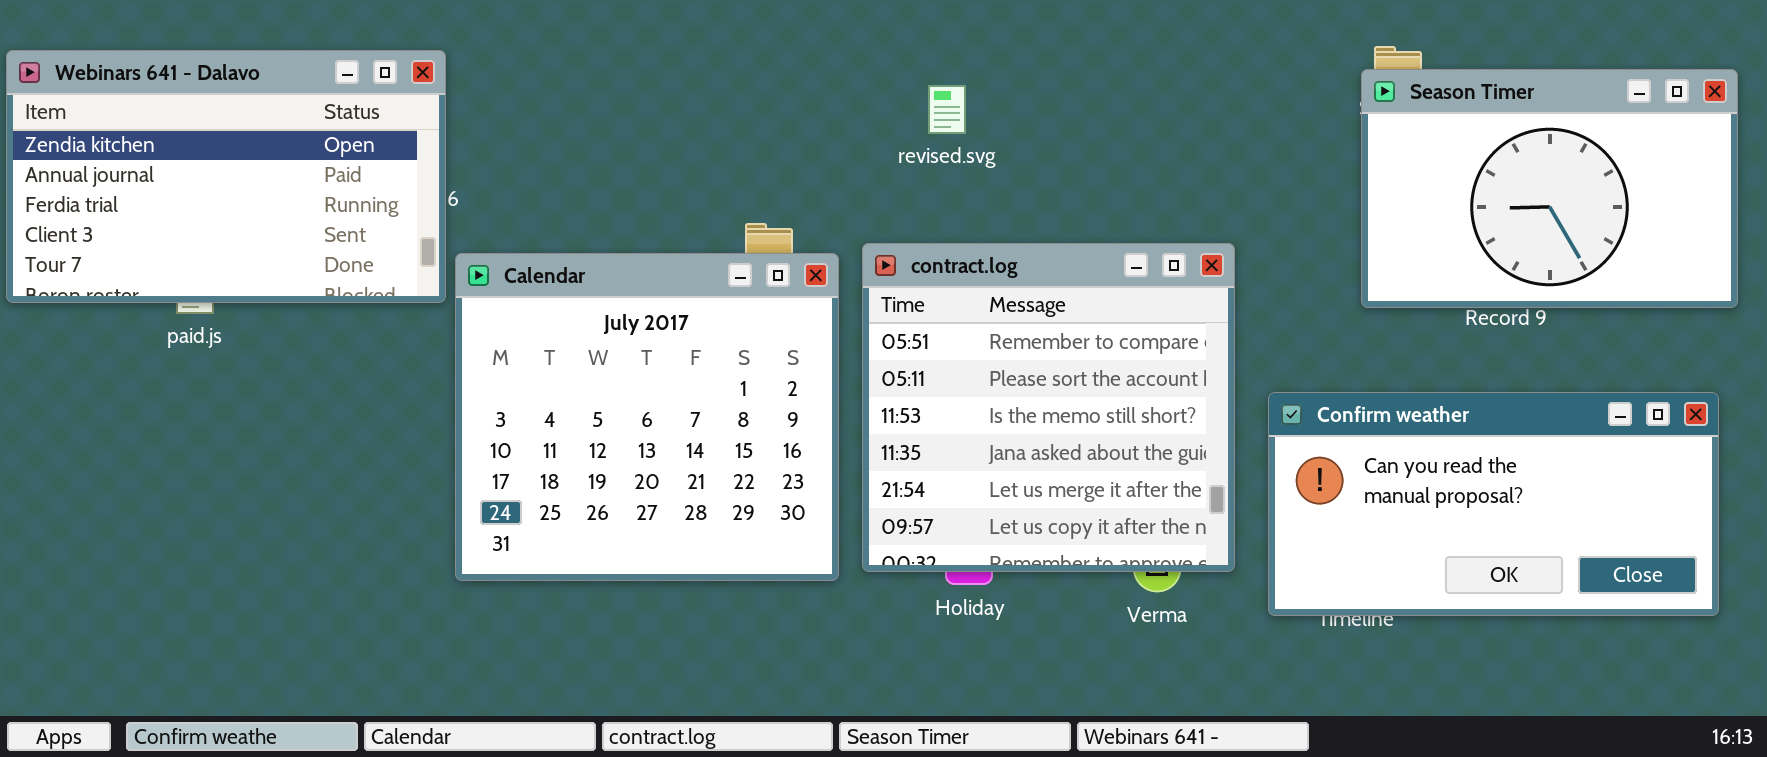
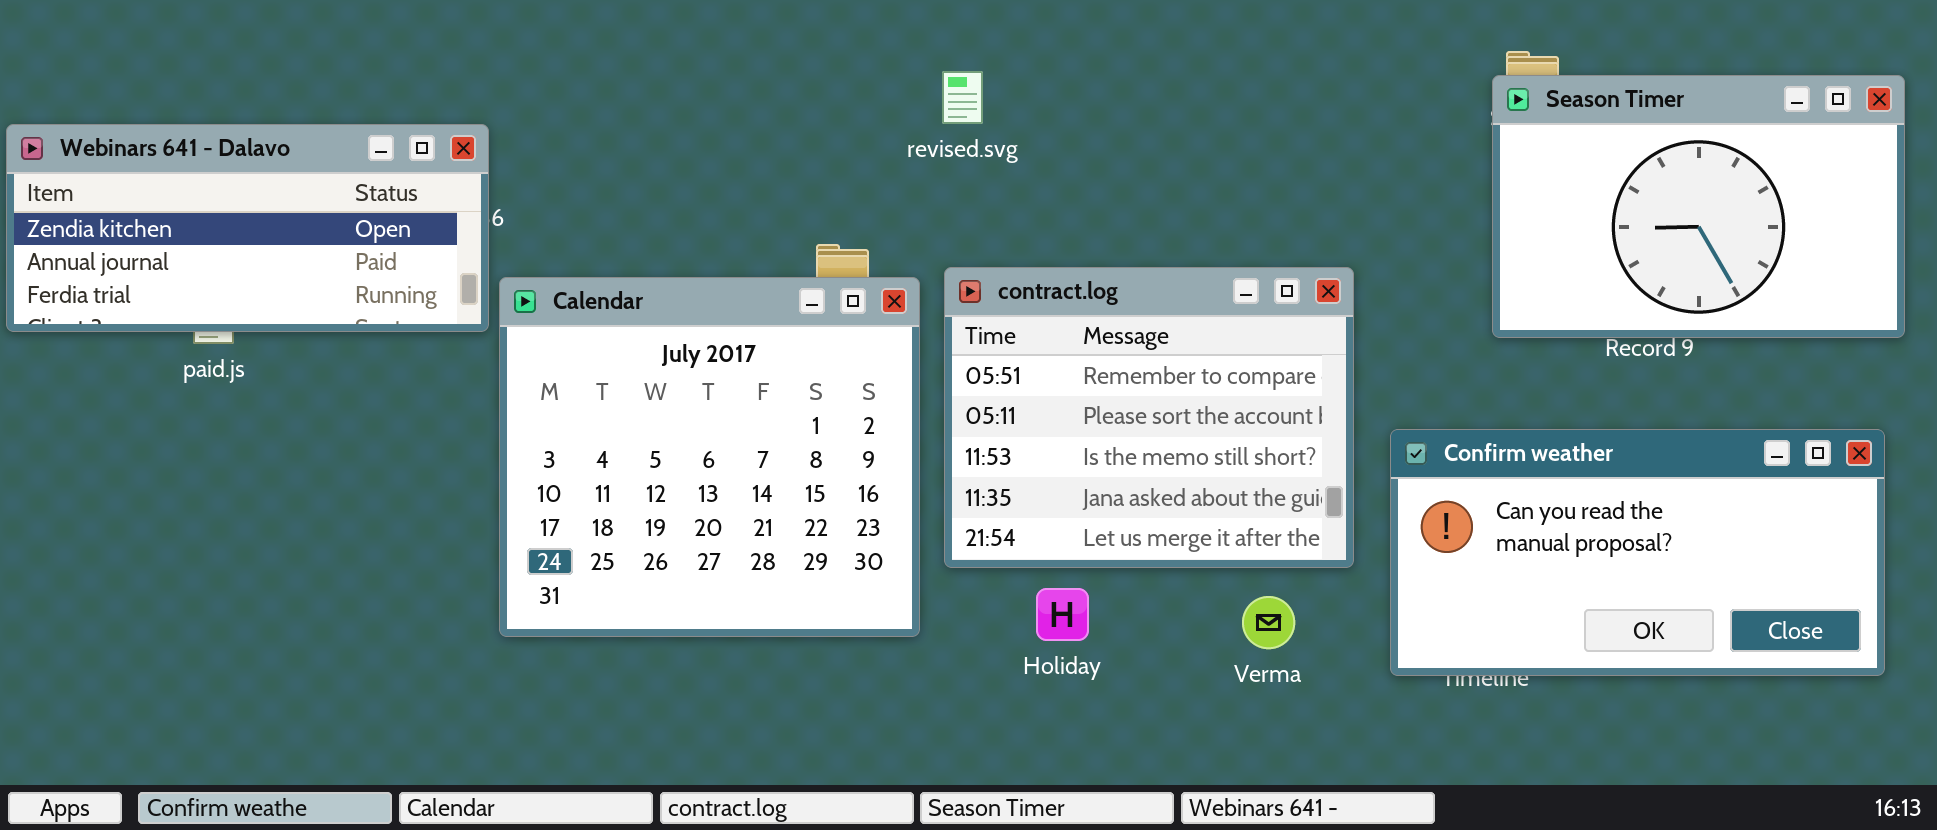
Webinars 641 - Dalavo: [6,50,446,303] -> [6,124,489,332], resized
revised.svg: [928,85,966,134] -> [942,71,983,124], moved
contract.log: [862,243,1235,572] -> [944,267,1354,568], resized

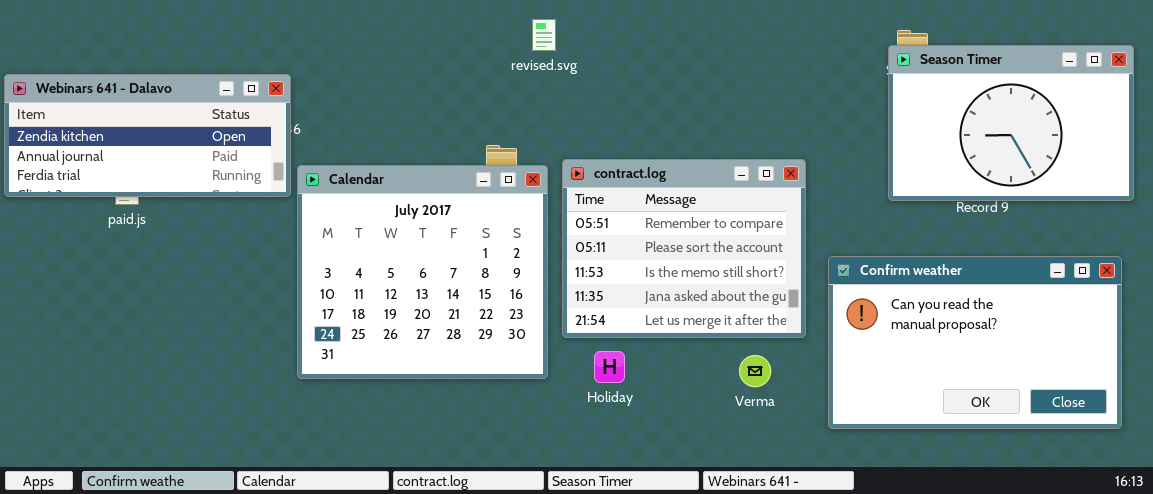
revised.svg: [942,71,983,124] -> [532,19,556,51], moved
Confirm weather: [1390,429,1885,676] -> [828,256,1122,429], resized
Holiday: [1036,588,1089,641] -> [594,351,625,383], moved

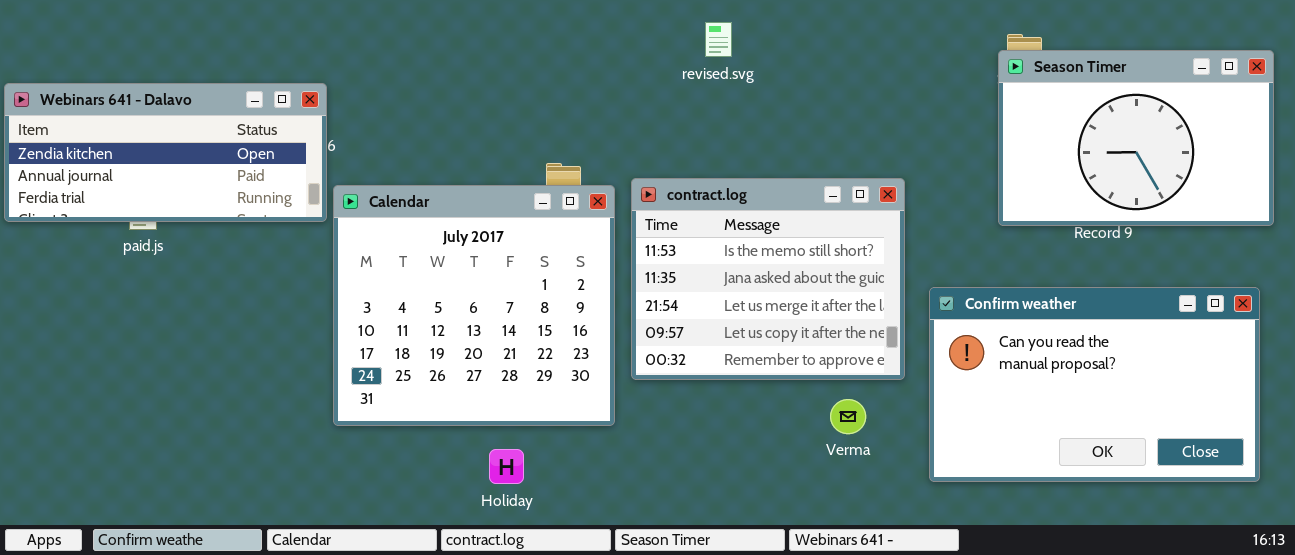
revised.svg: [532,19,556,51] -> [705,22,732,57], moved
contract.log: [562,159,806,338] -> [631,178,905,380], scrolled down 2 rows
Holiday: [594,351,625,383] -> [489,449,524,484], moved

